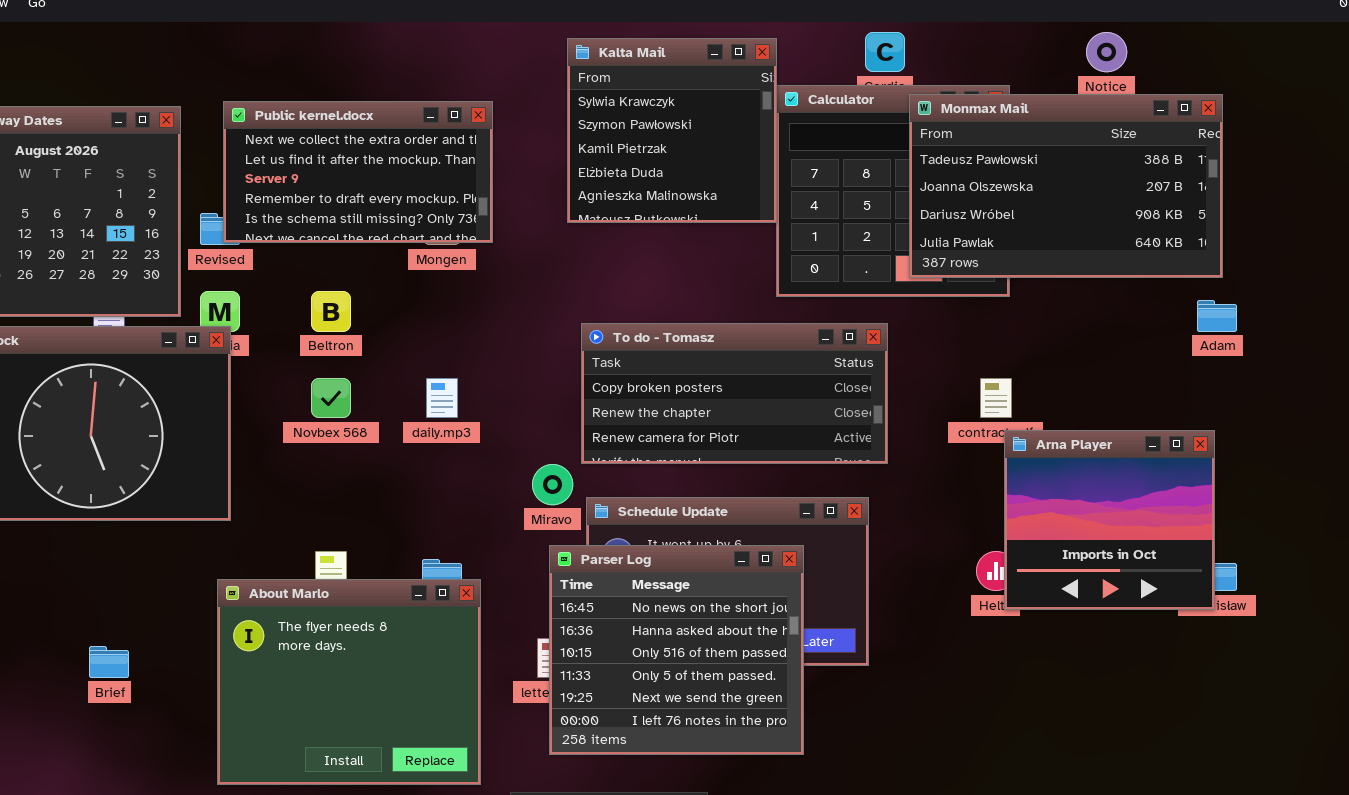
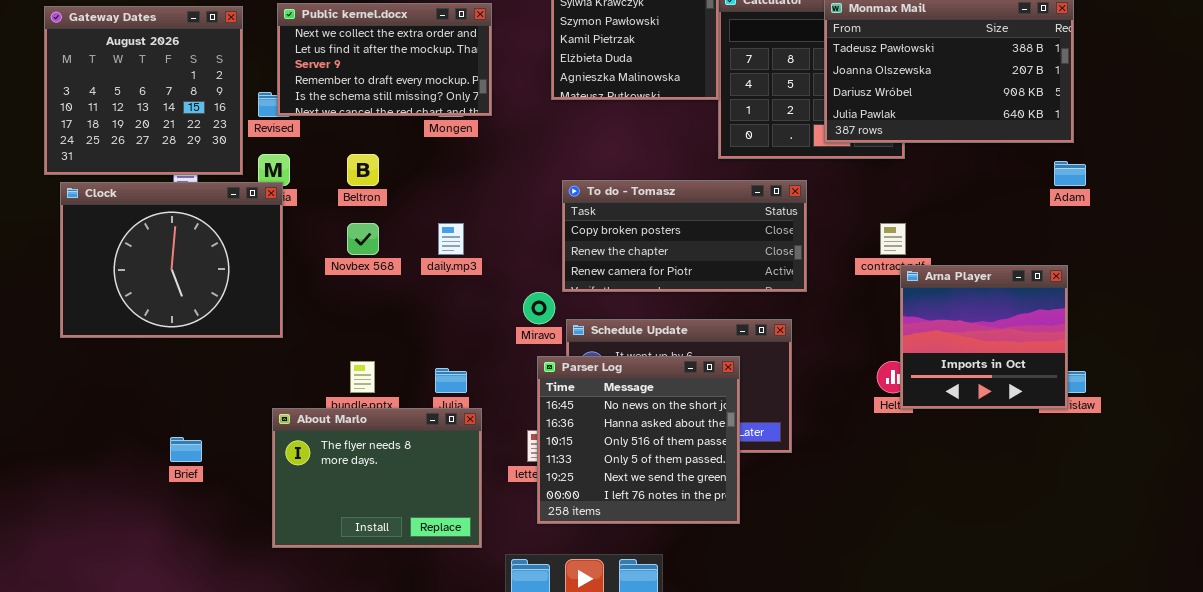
About Marlo: [217,579,481,785] -> [272,408,482,548], resized

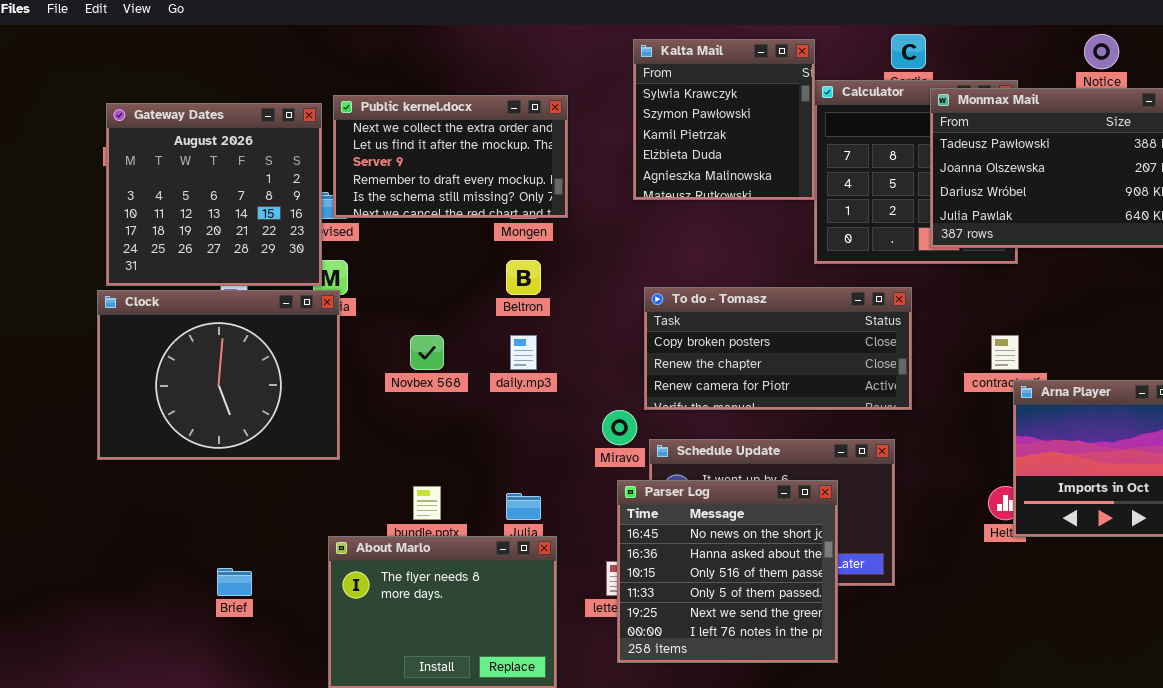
Gateway Dates: [44,6,243,175] -> [106,103,322,286], moved
Beltron: [347,154,379,186] -> [506,260,541,295], moved

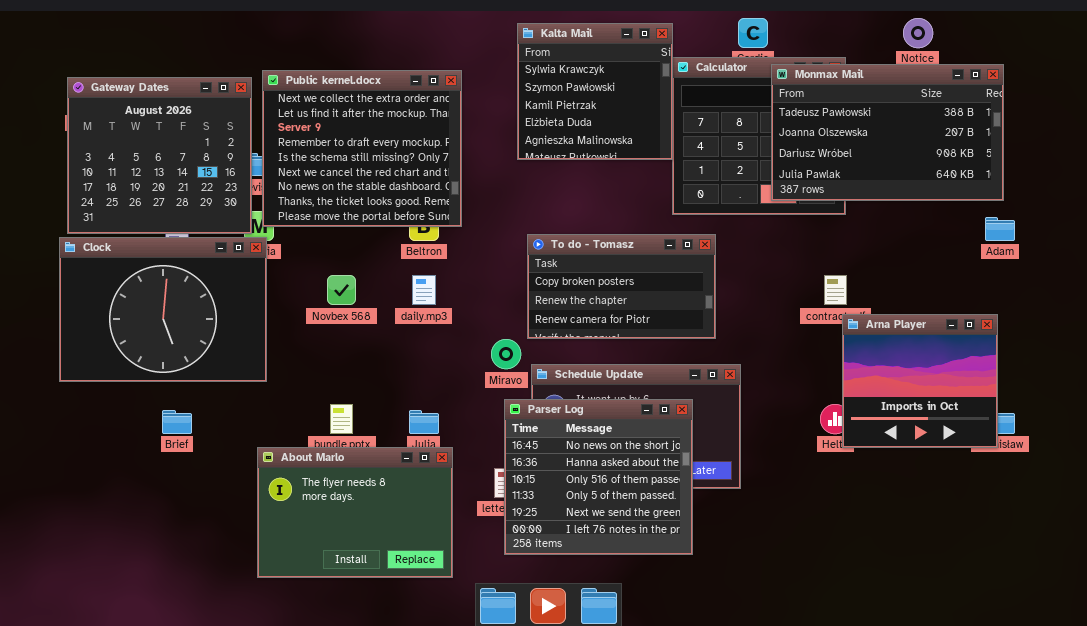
Public kernel.docx: [333,95,568,218] -> [262,70,462,227], resized
To do - Tomasz: [644,287,912,410] -> [527,234,716,339], resized
Brief: [217,568,252,596] -> [162,410,192,434], moved

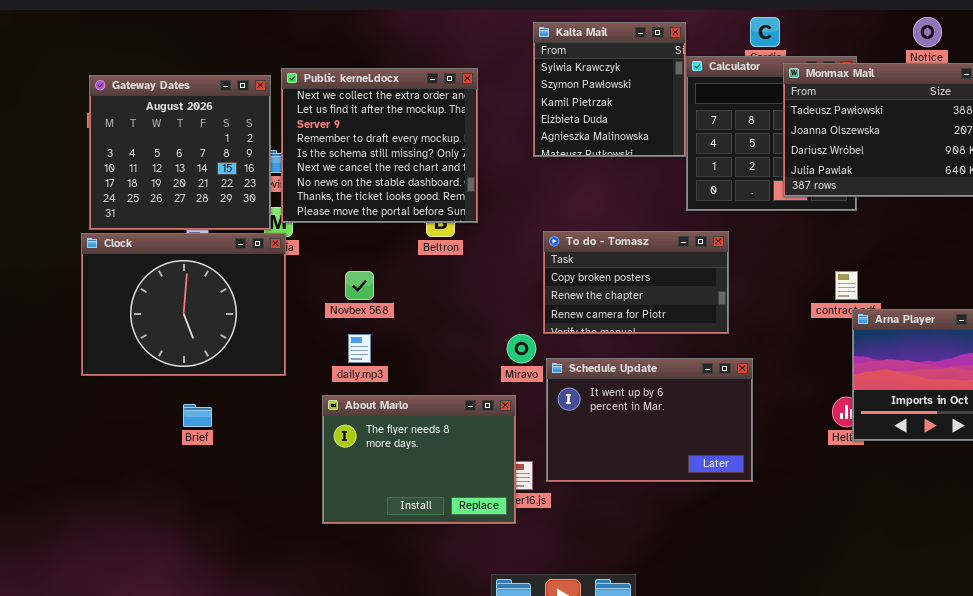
daily.mp3: [412,275,436,305] -> [348,334,371,363], moved
Parser Log: [504,399,693,555] -> none, closed
About Marlo: [257,447,453,578] -> [322,395,516,524], moved

